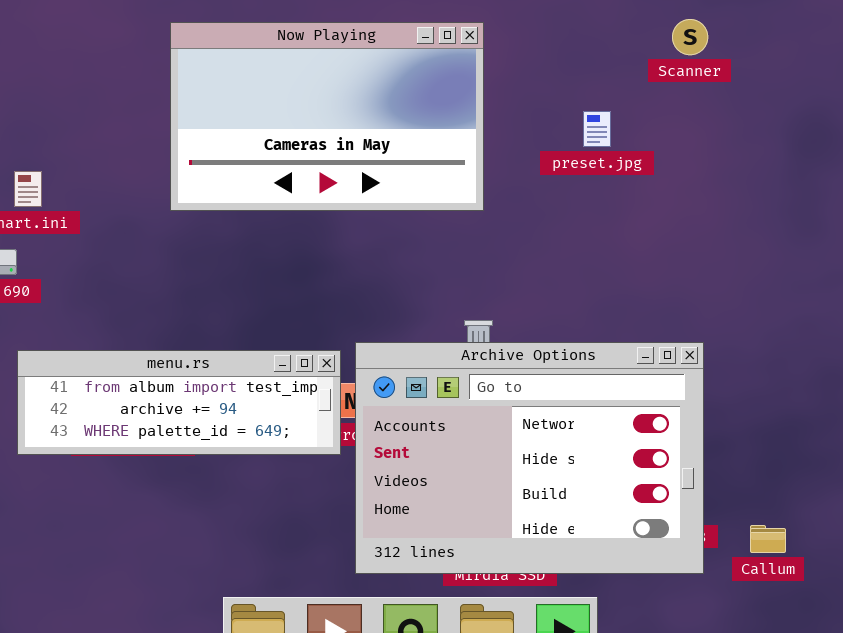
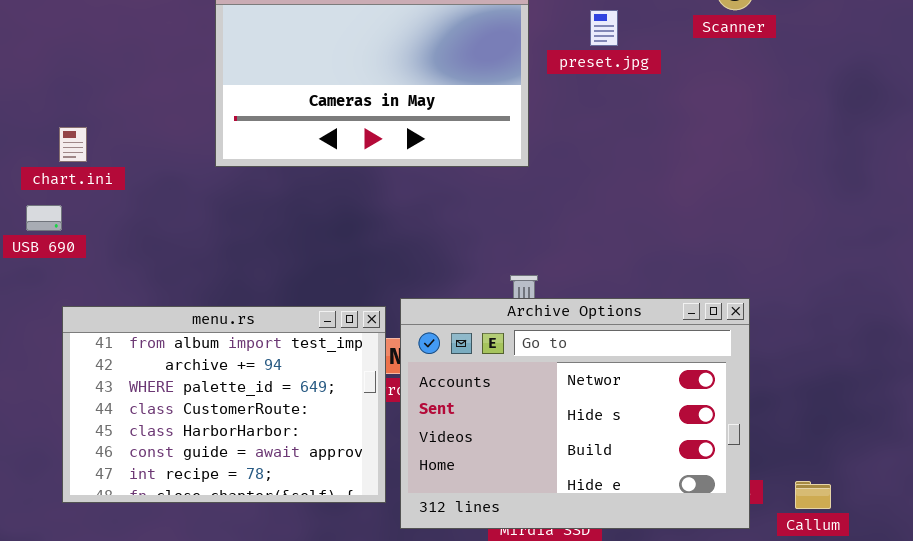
preset.jpg: [583,111,611,147] -> [590,10,618,46], moved
menu.rs: [17,350,341,455] -> [62,306,386,503], resized

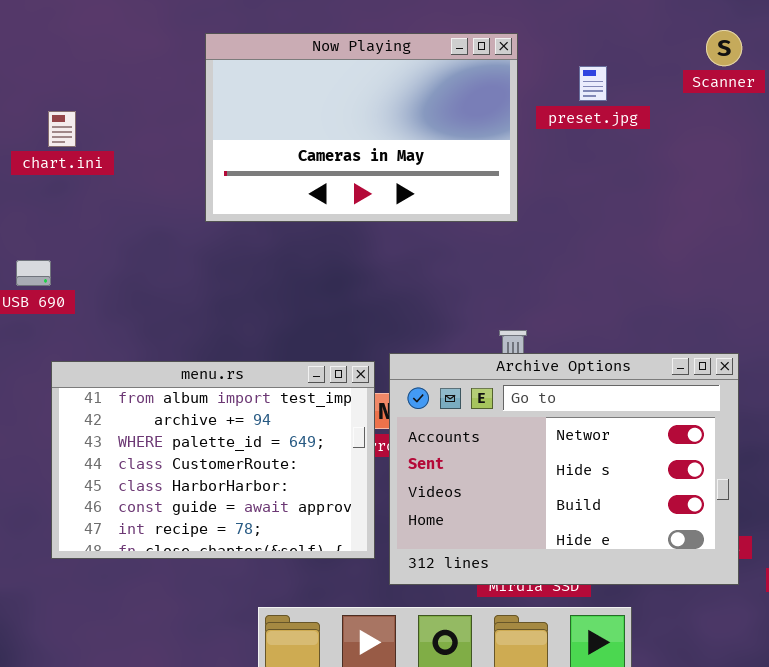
chart.ini: [59,127,87,162] -> [48,111,76,147], moved

